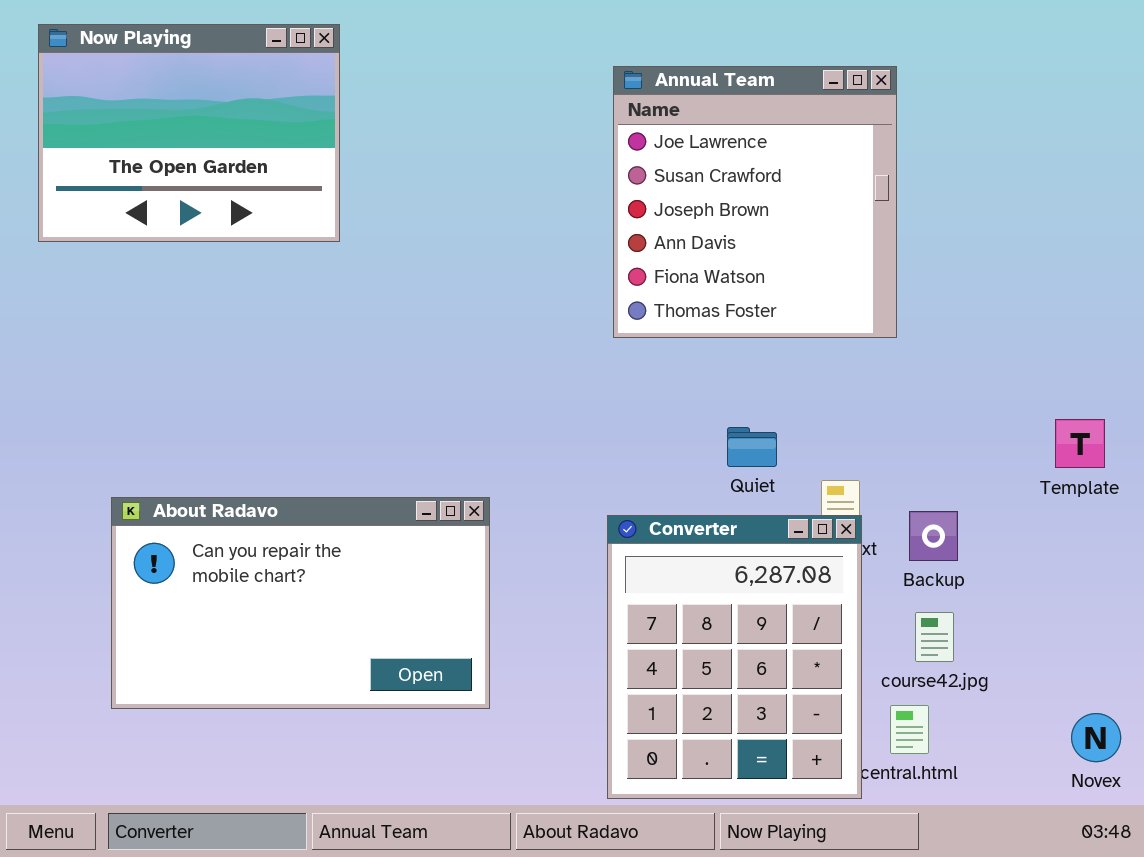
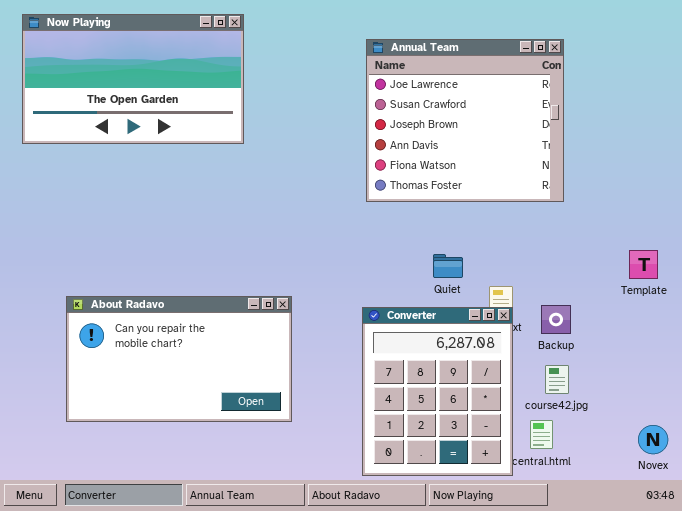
Now Playing: [38,24,340,242] -> [22,14,244,144], resized
Annual Team: [613,66,897,338] -> [366,39,564,202], resized

